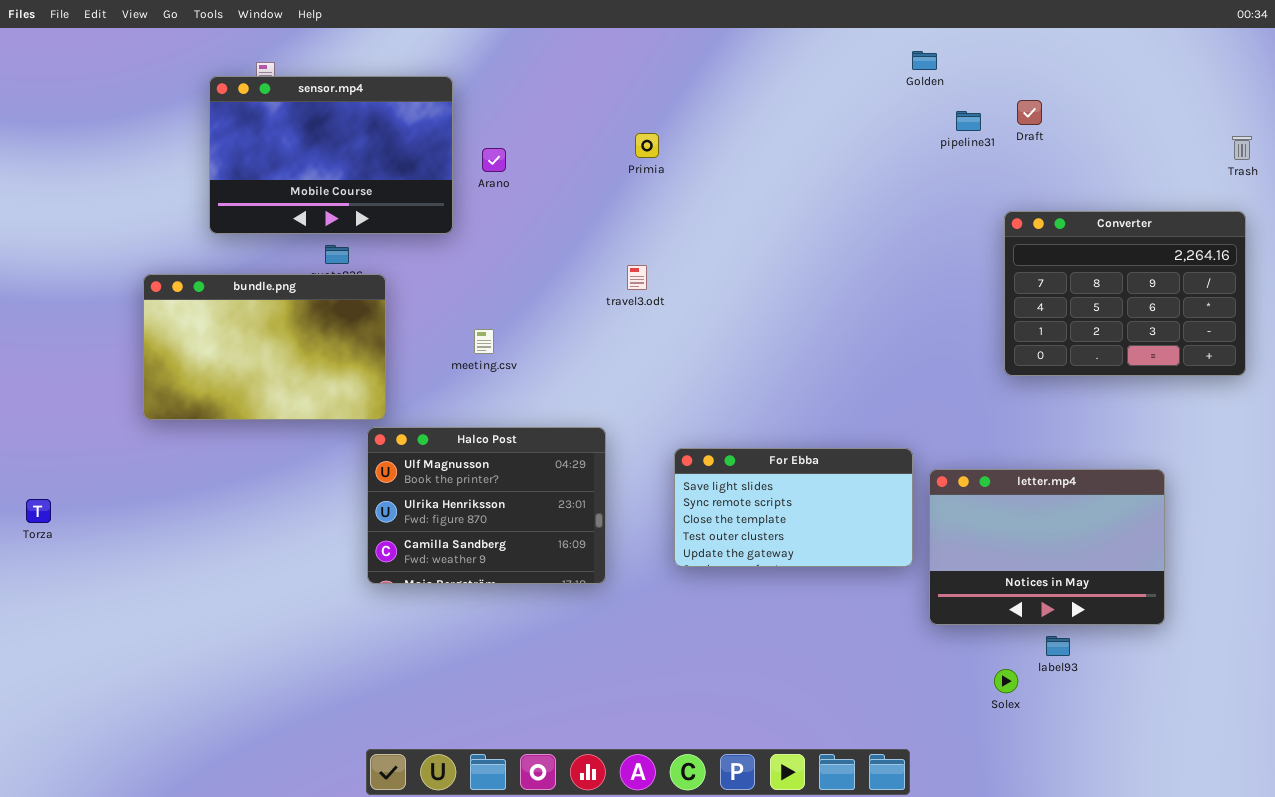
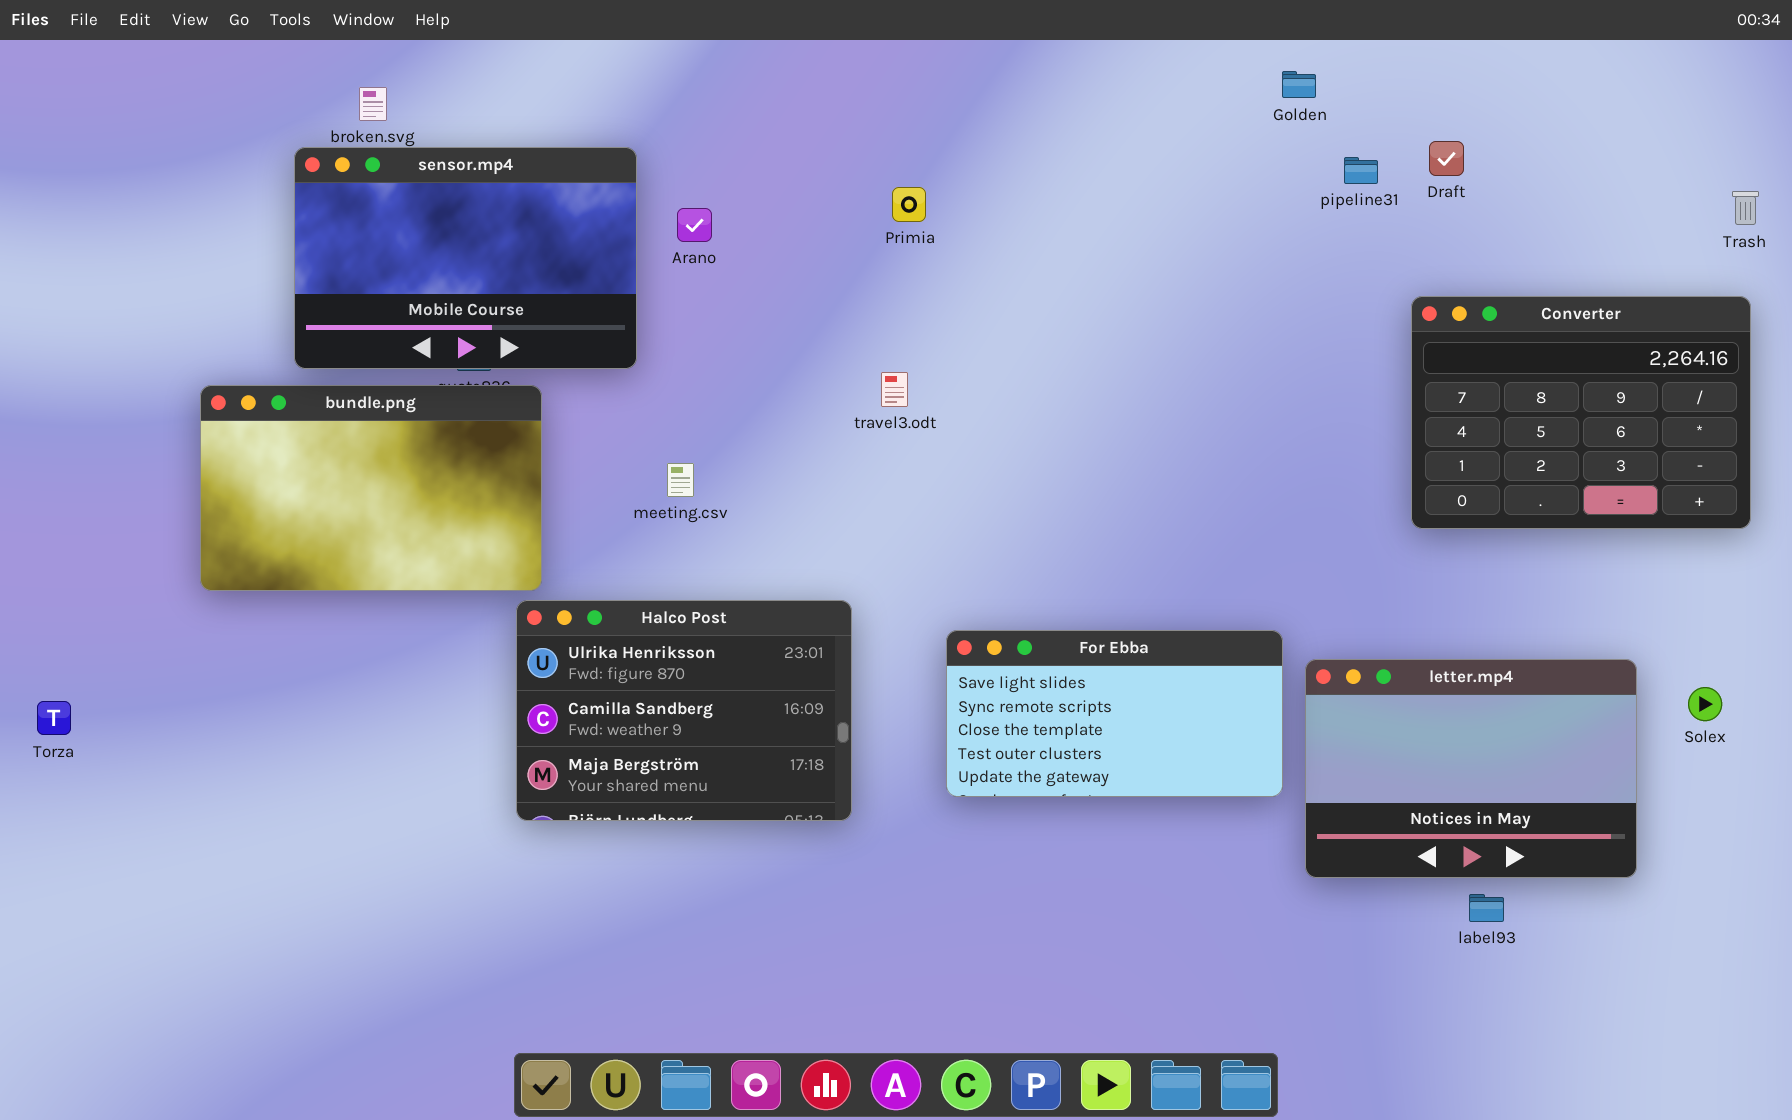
sensor.mp4: [209,76,453,234] -> [294,147,637,369], moved
Halco Post: [367,427,606,584] -> [516,600,852,821], scrolled down 1 row
Solex: [994,669,1018,693] -> [1688,687,1722,721], moved

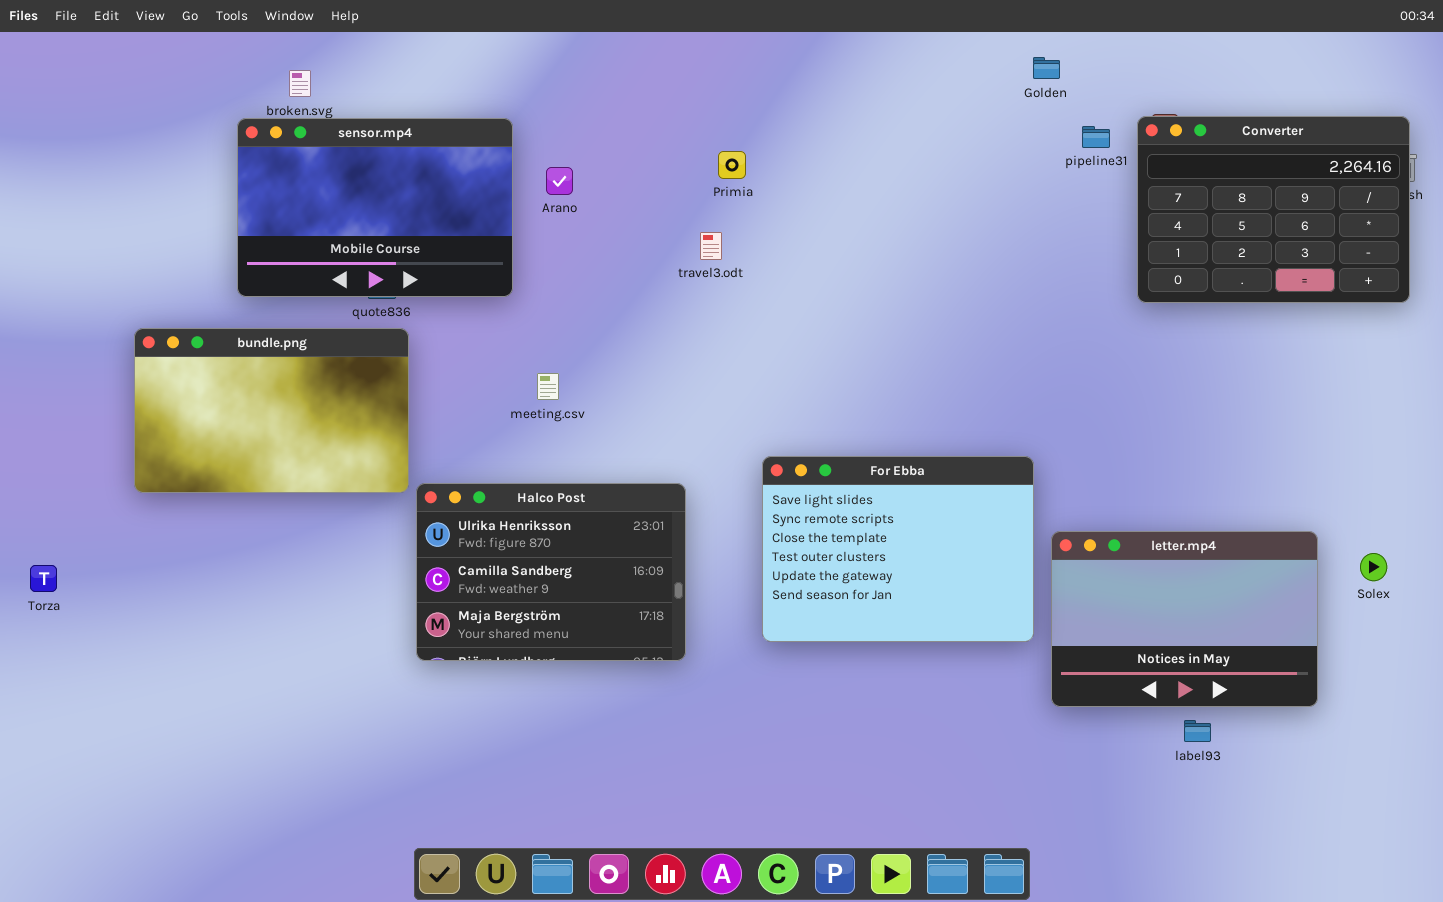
Converter: [1411,296,1751,529] -> [1137,116,1410,303], moved
travel3.odt: [881,372,908,407] -> [700,232,722,260], moved
bundle.png: [200,385,542,591] -> [134,328,409,493], moved
For Ebba: [946,630,1283,797] -> [762,456,1034,642], resized

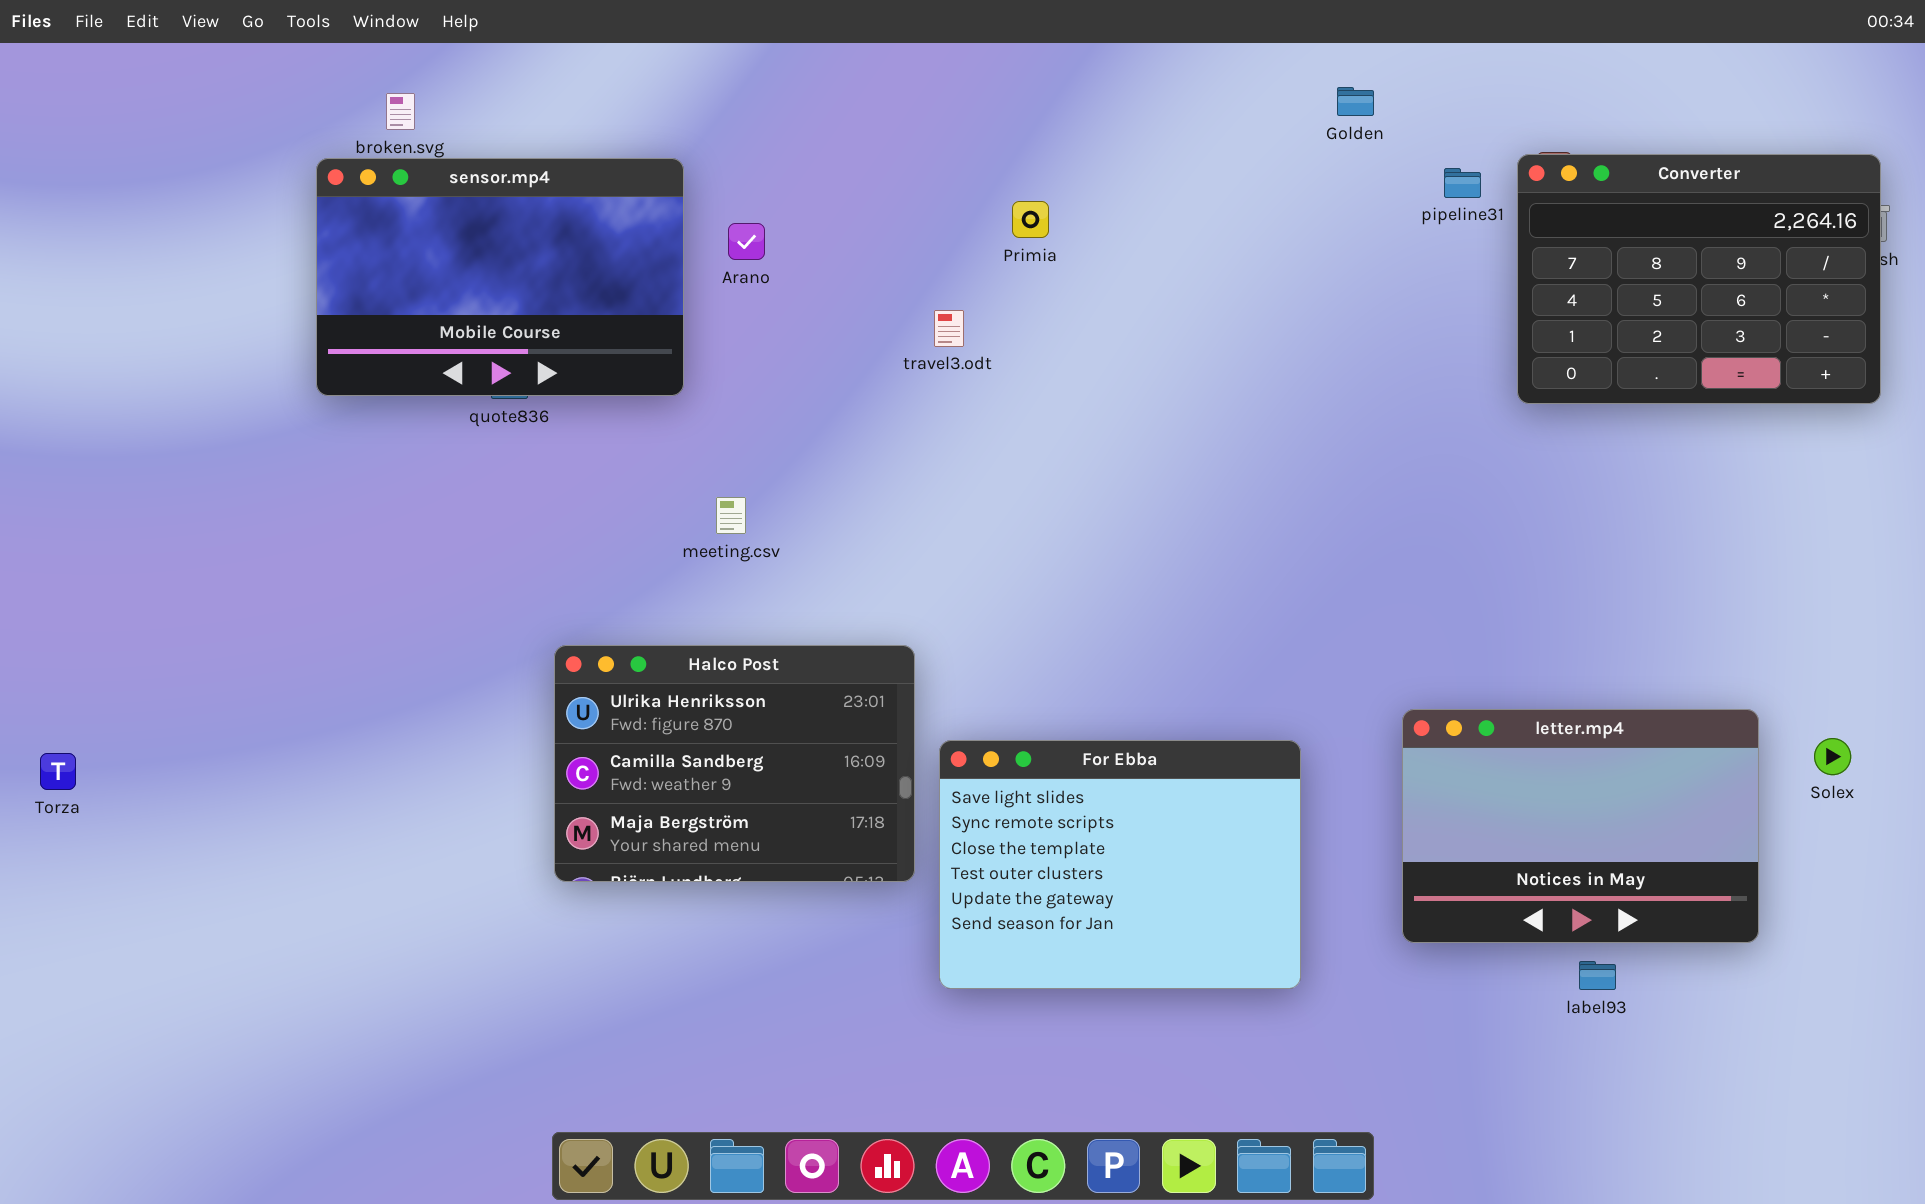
Golden: [1033,57,1060,79] -> [1337,87,1374,116], moved
Primia: [718,151,746,179] -> [1012,201,1049,238], moved
bundle.png: [134,328,409,493] -> none, closed
For Ebba: [762,456,1034,642] -> [939,740,1301,989], moved

